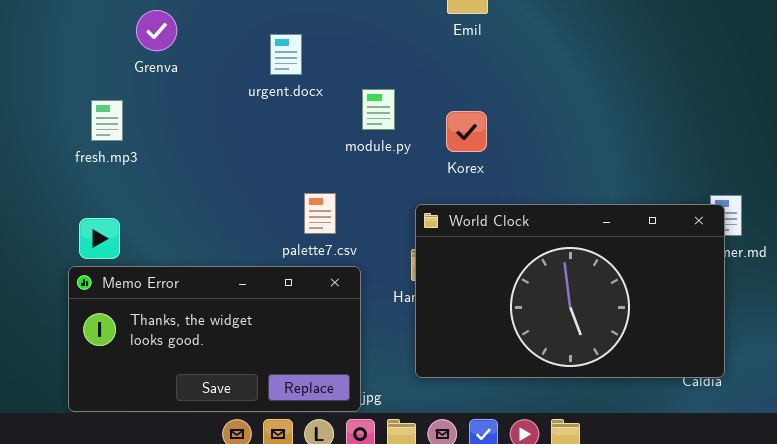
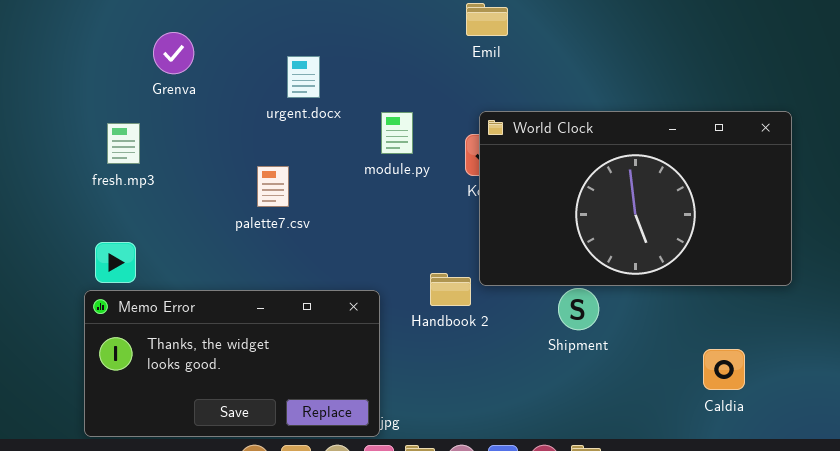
palette7.csv: [304,193,336,234] -> [257,166,289,207], moved
World Clock: [415,204,725,378] -> [479,111,792,286], moved

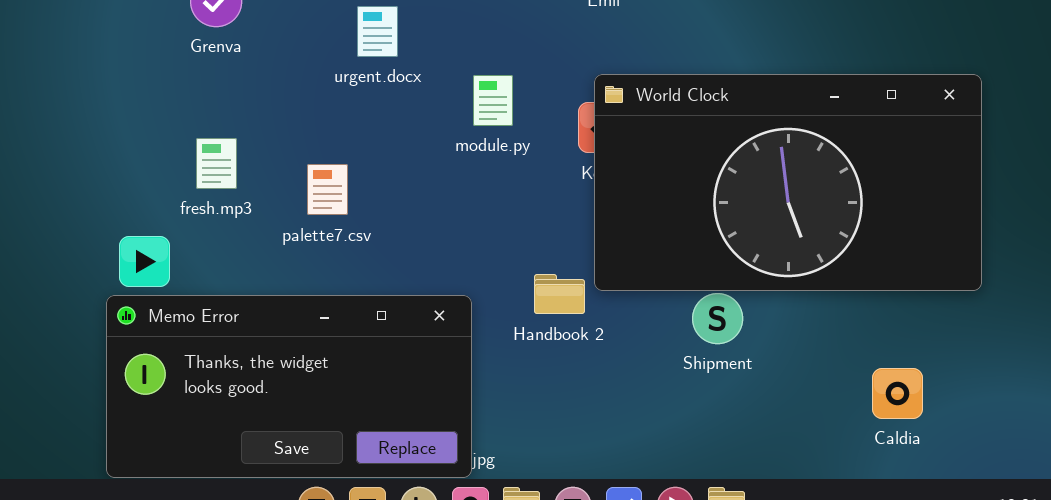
fresh.mp3: [107,123,140,164] -> [196,138,237,189], moved
palette7.csv: [257,166,289,207] -> [307,164,348,215], moved

